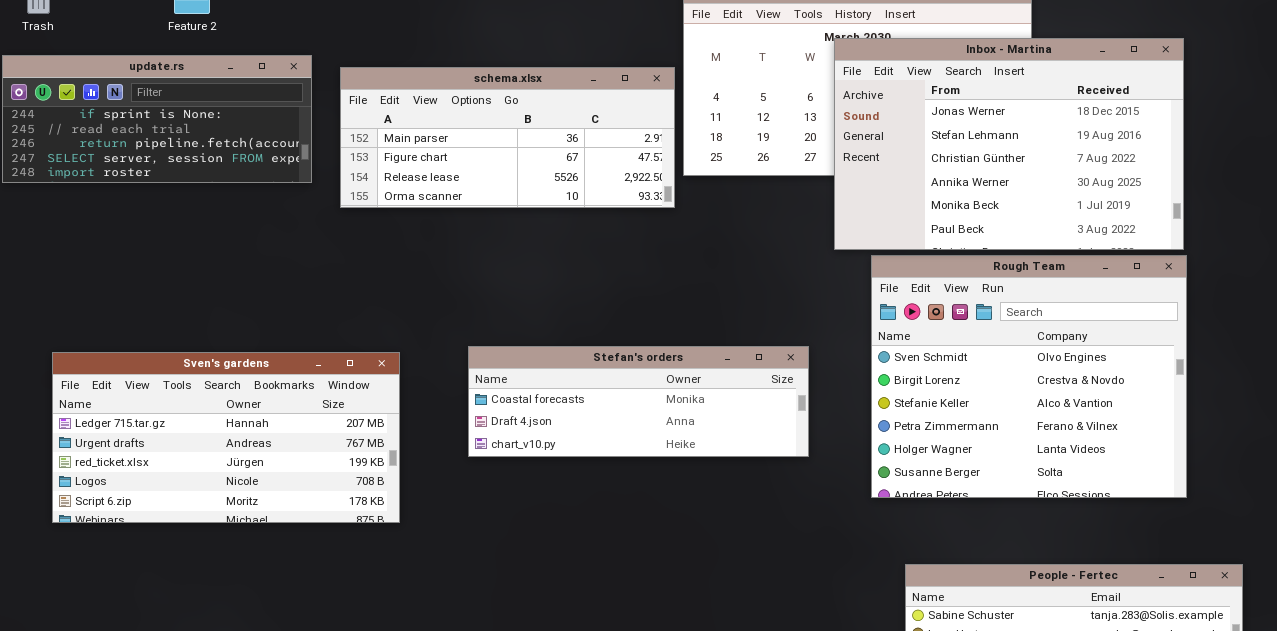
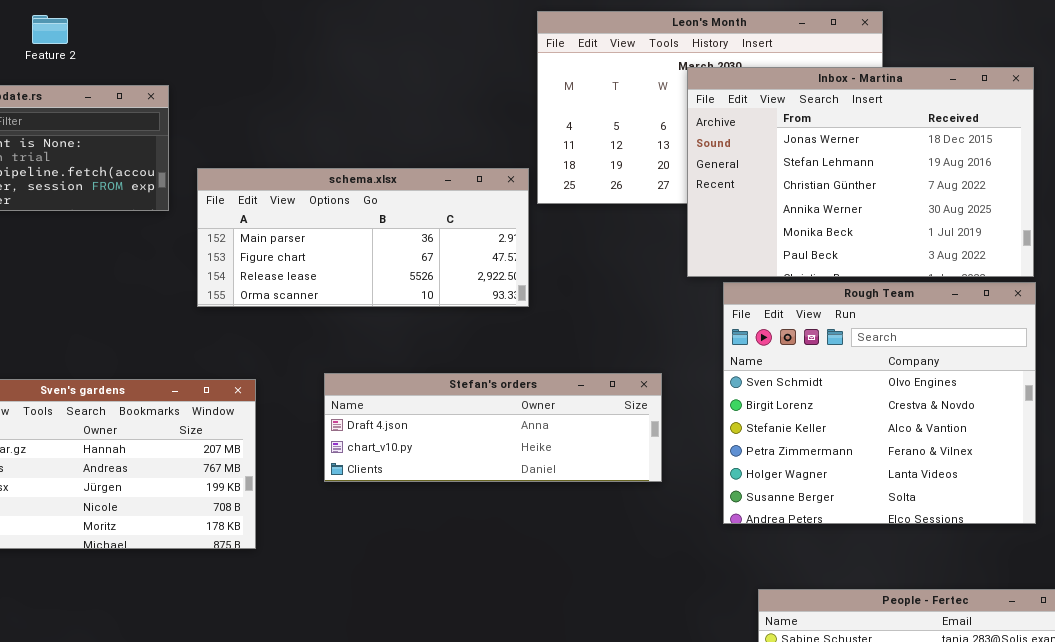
schema.xlsx: [340,67,675,208] -> [197,168,529,307], moved
Stefan's orders: [468,346,809,457] -> [324,373,662,482], scrolled down 1 row

